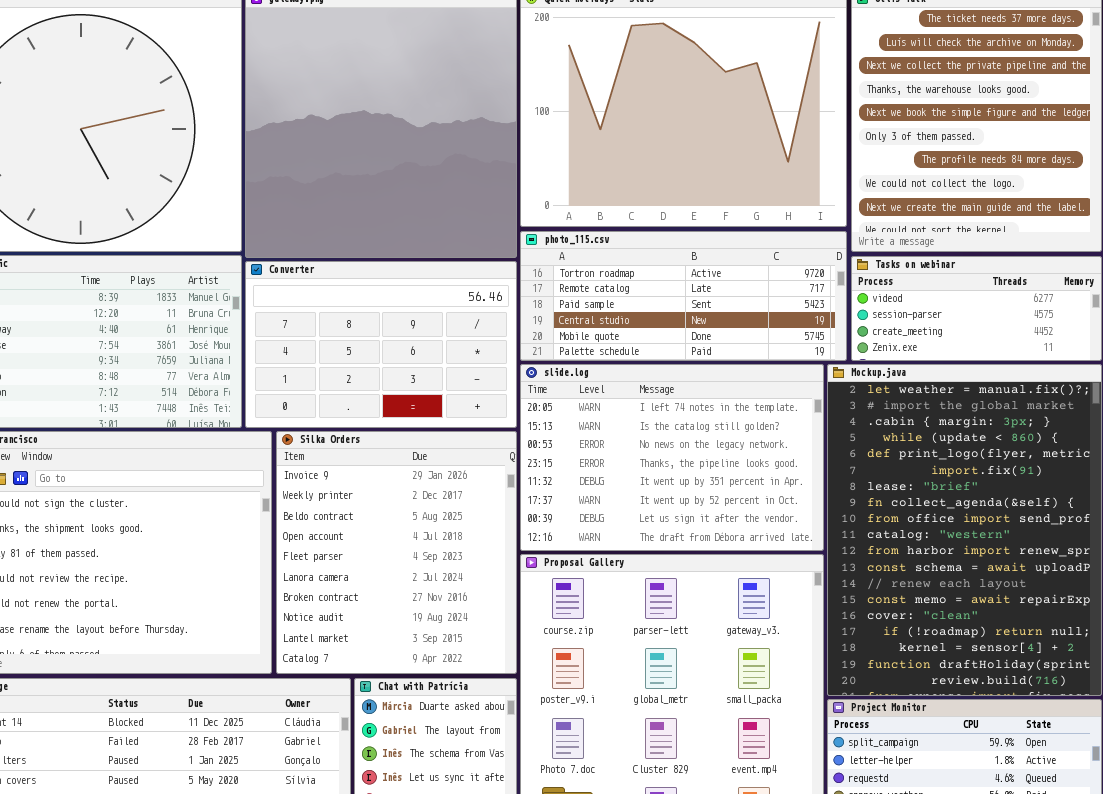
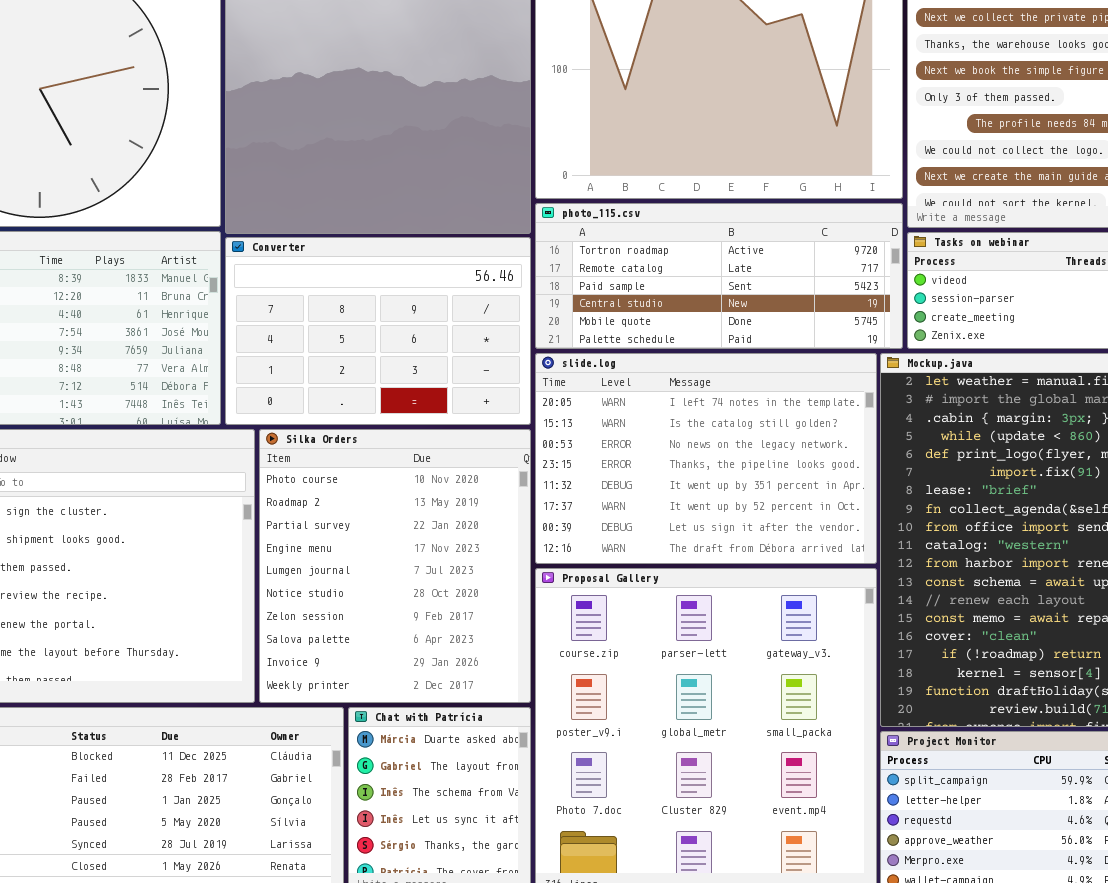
Silka Orders: [276,431,517,674] -> [259,429,531,703], scrolled up 8 rows

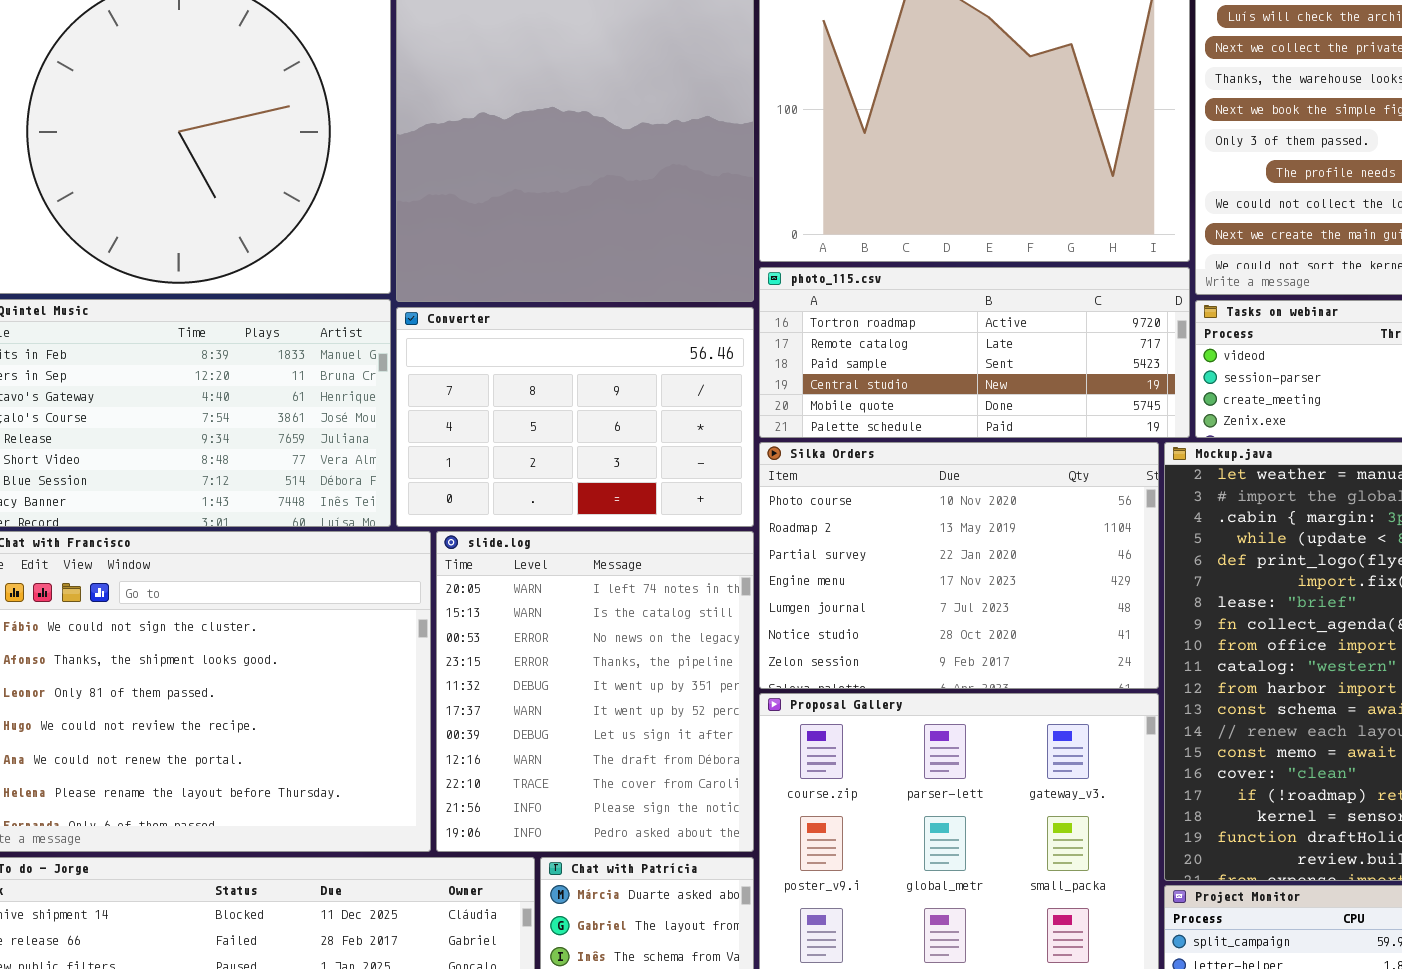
slide.log: [535,353,877,564] -> [436,531,754,852], moved, resized
Silka Orders: [259,429,531,703] -> [759,442,1159,689], moved, resized

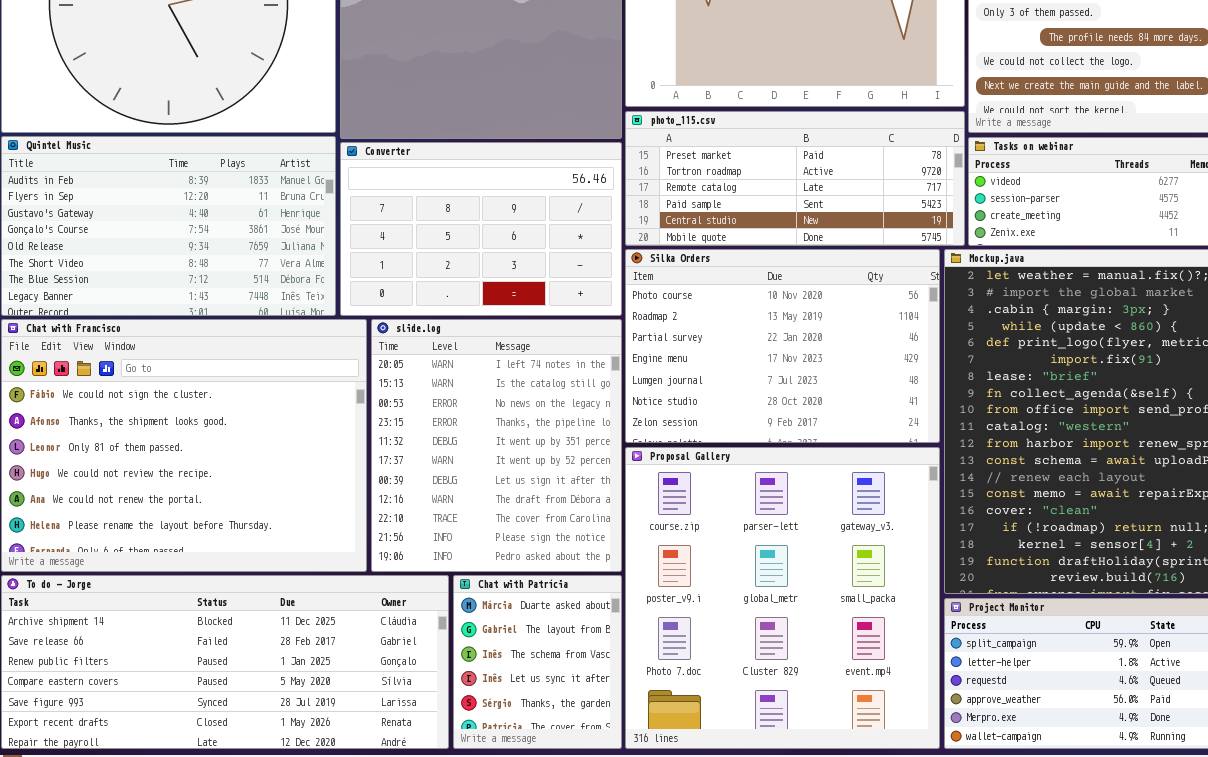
photo_115.csv: [759,267,1190,438] -> [625,111,965,246], scrolled up 1 row

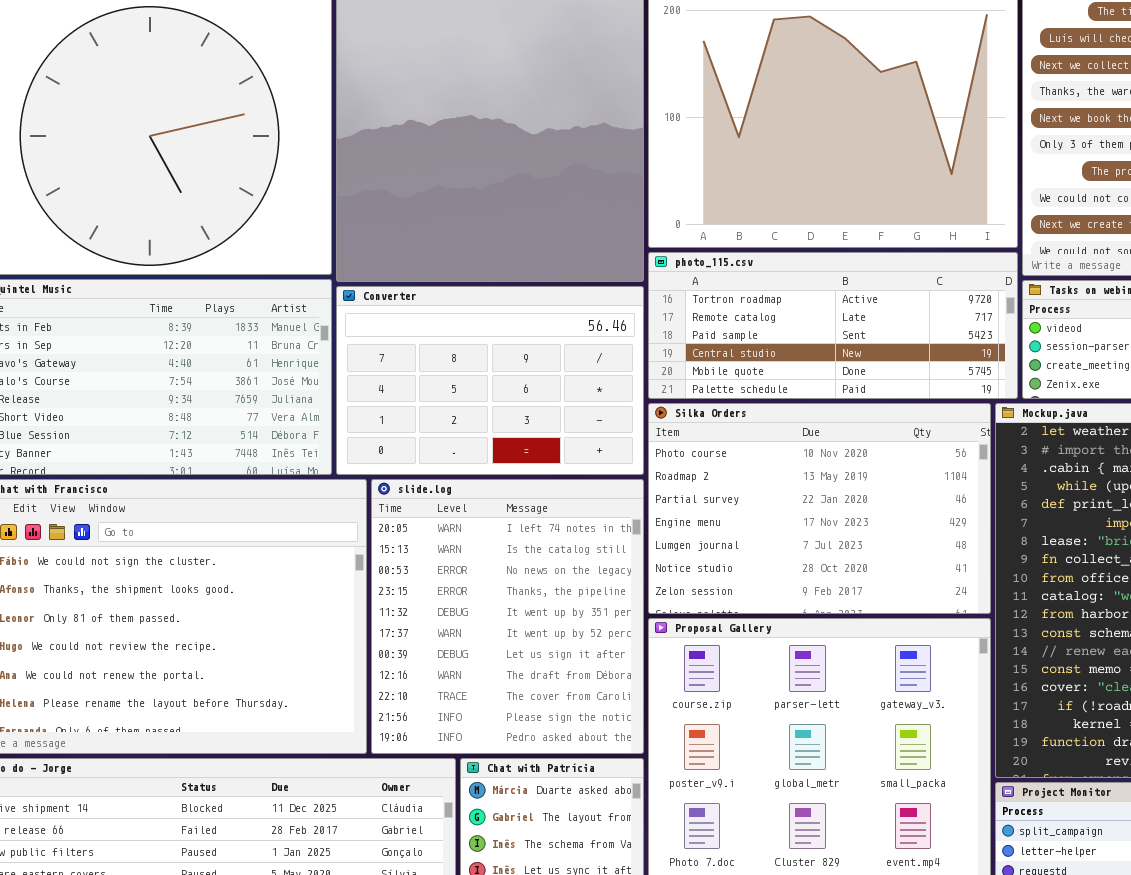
photo_115.csv: [625,111,965,246] -> [648,252,1018,399], scrolled down 1 row

